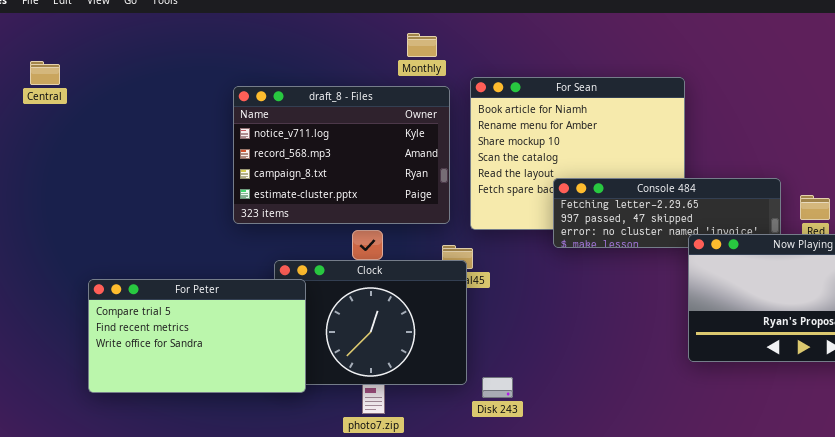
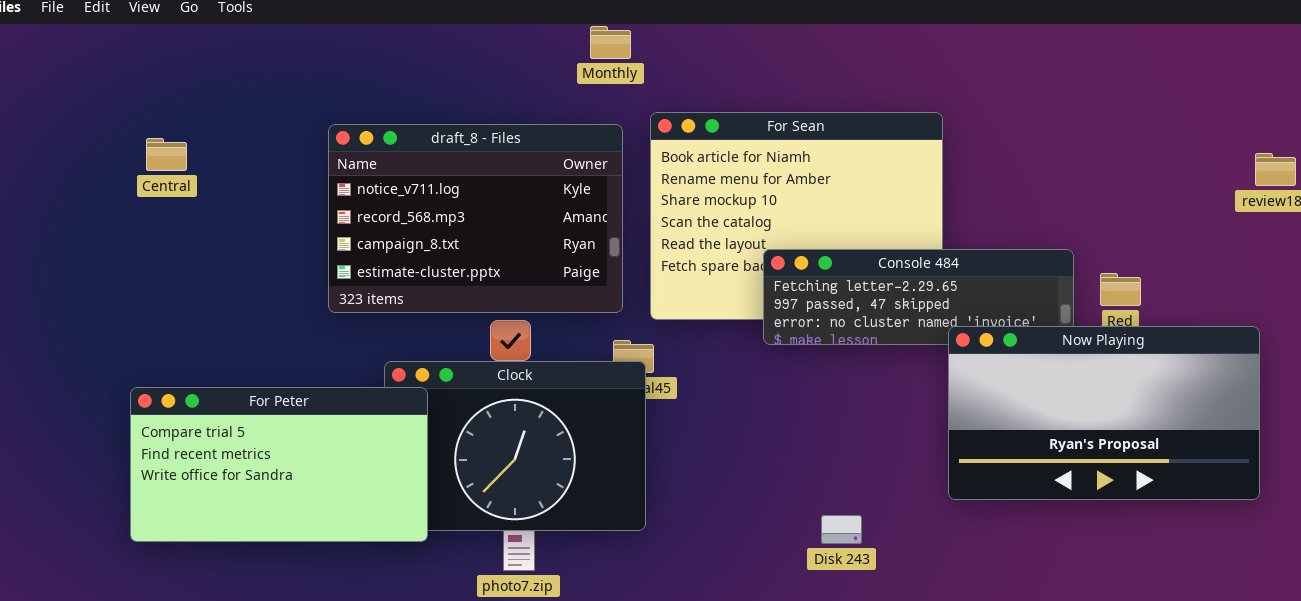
Monthly: [407,33,437,57] -> [590,26,631,59], moved
Central: [30,61,60,85] -> [146,138,187,171], moved
Disk 243: [482,377,513,398] -> [821,515,862,544], moved

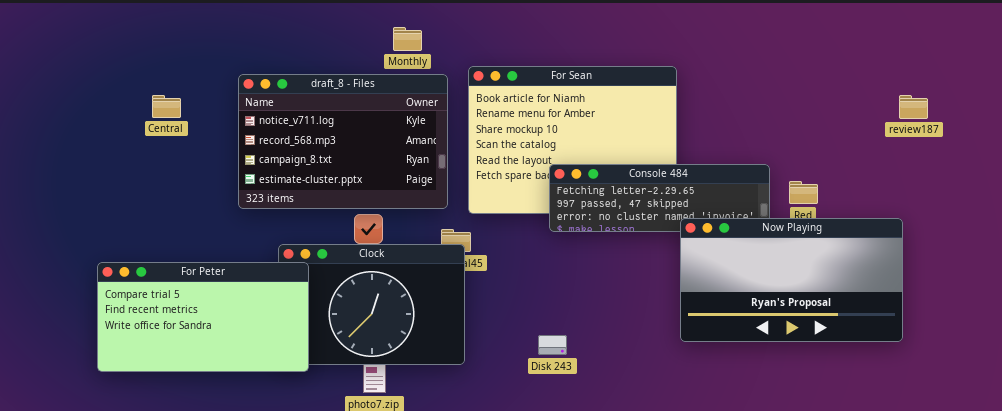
Monthly: [590,26,631,59] -> [393,27,422,51], moved
Central: [146,138,187,171] -> [152,95,181,118], moved
Disk 243: [821,515,862,544] -> [538,335,567,355], moved

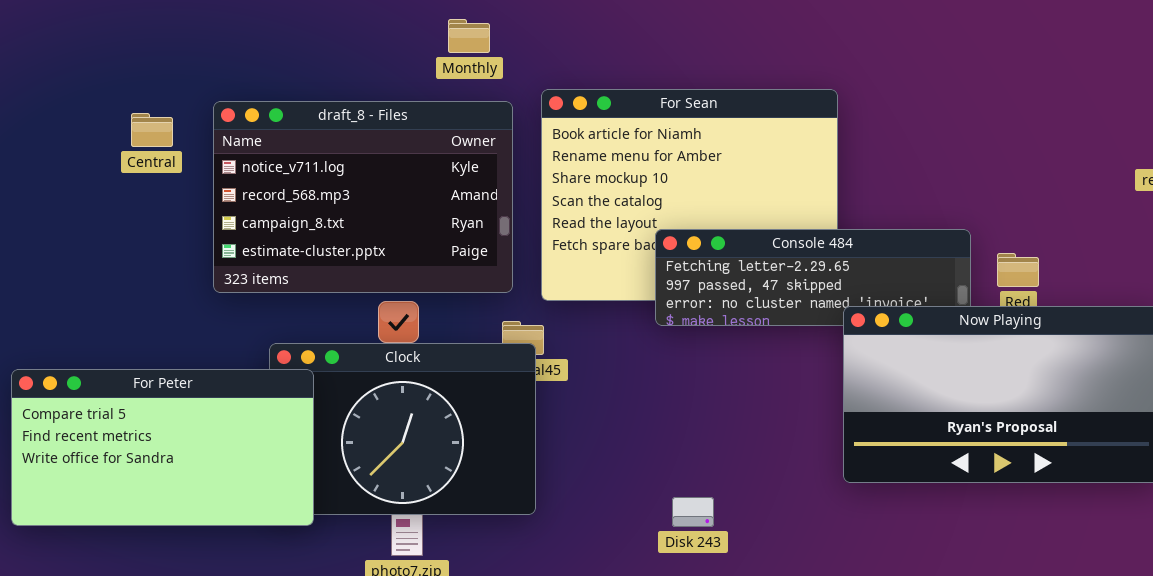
Monthly: [393,27,422,51] -> [448,19,490,53], moved
Central: [152,95,181,118] -> [131,113,173,147], moved
Disk 243: [538,335,567,355] -> [672,497,714,527], moved

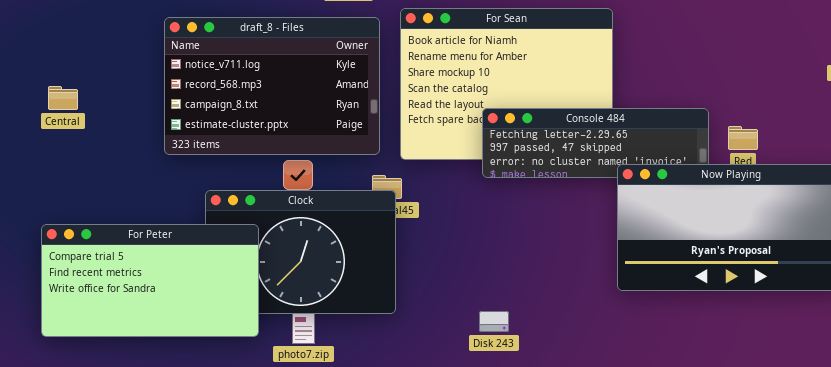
Central: [131,113,173,147] -> [48,86,78,110], moved
For Peter: [11,369,314,526] -> [41,224,259,337], moved
Disk 243: [672,497,714,527] -> [479,311,509,332], moved

